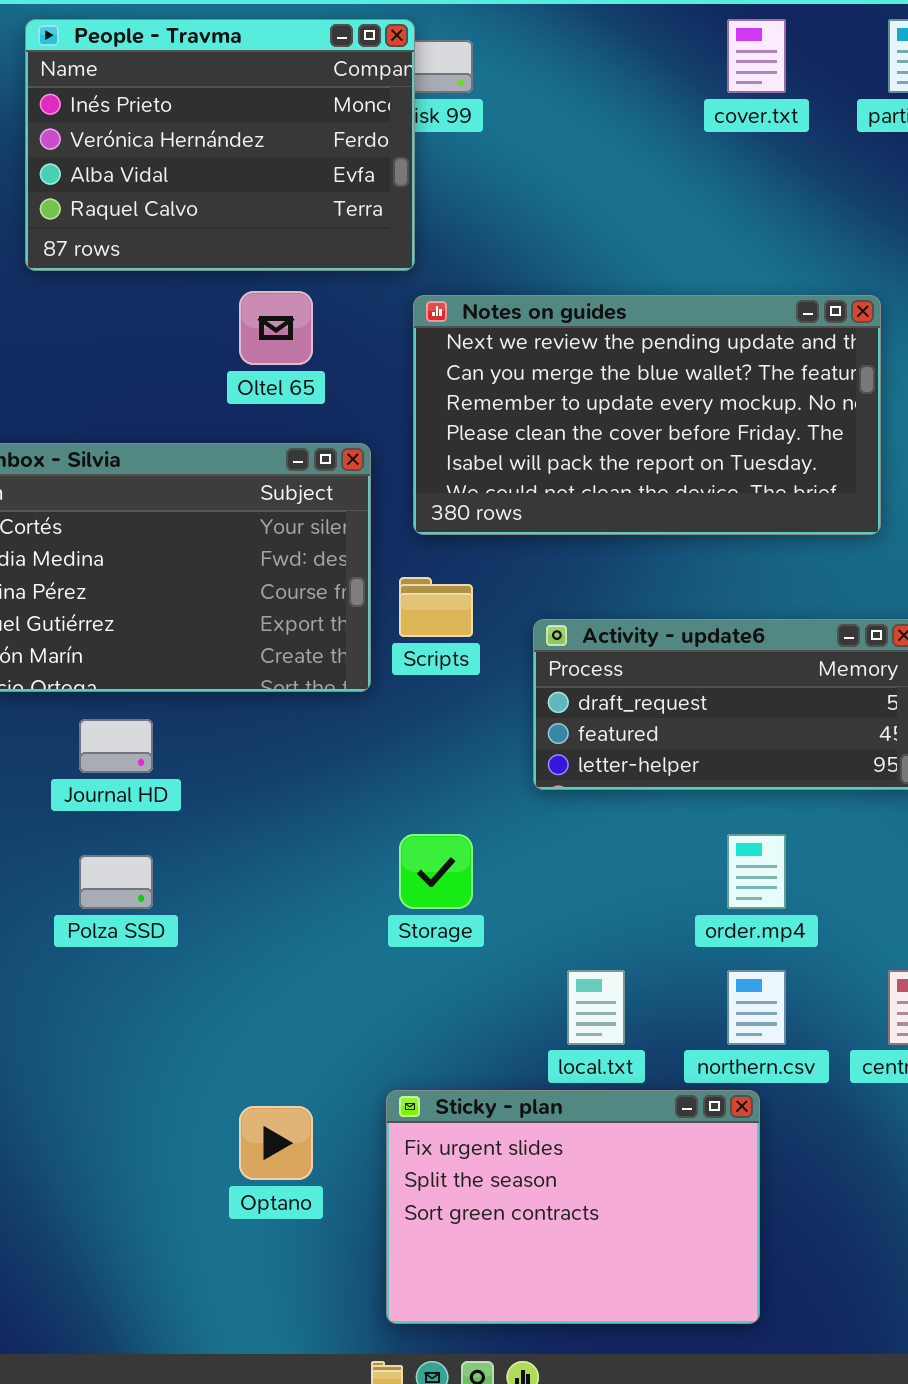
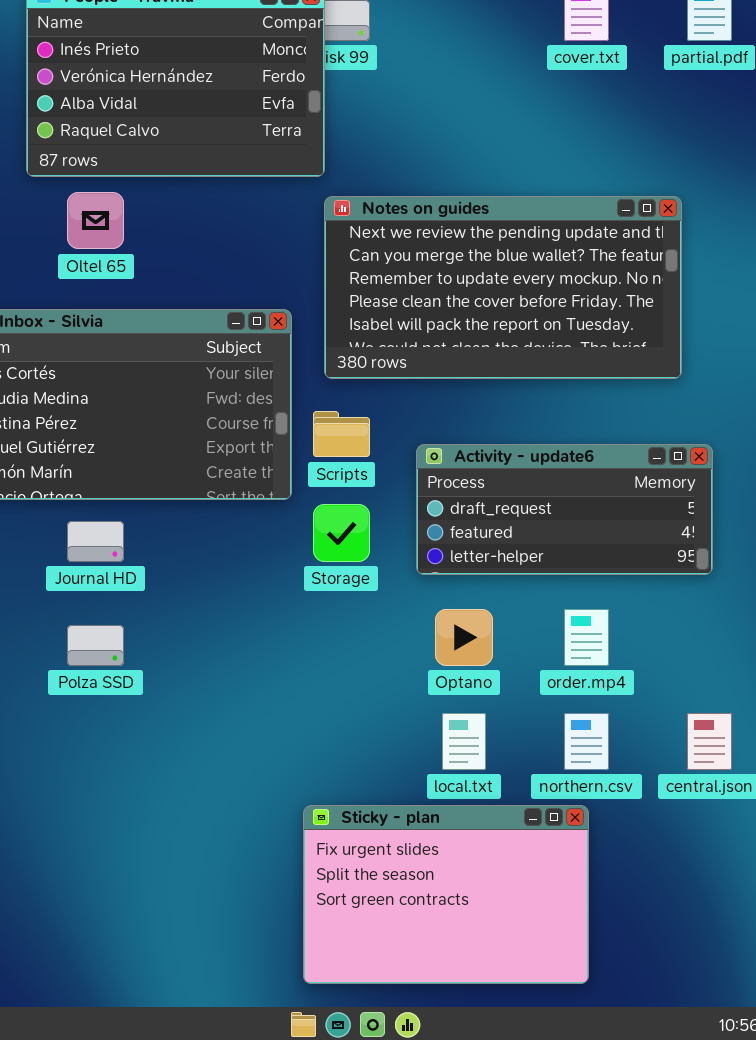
Oltel 65: [239,291,313,365] -> [67,192,124,249], moved
Storage: [399,834,473,909] -> [313,504,370,562], moved
Optano: [239,1106,313,1180] -> [435,609,493,666], moved

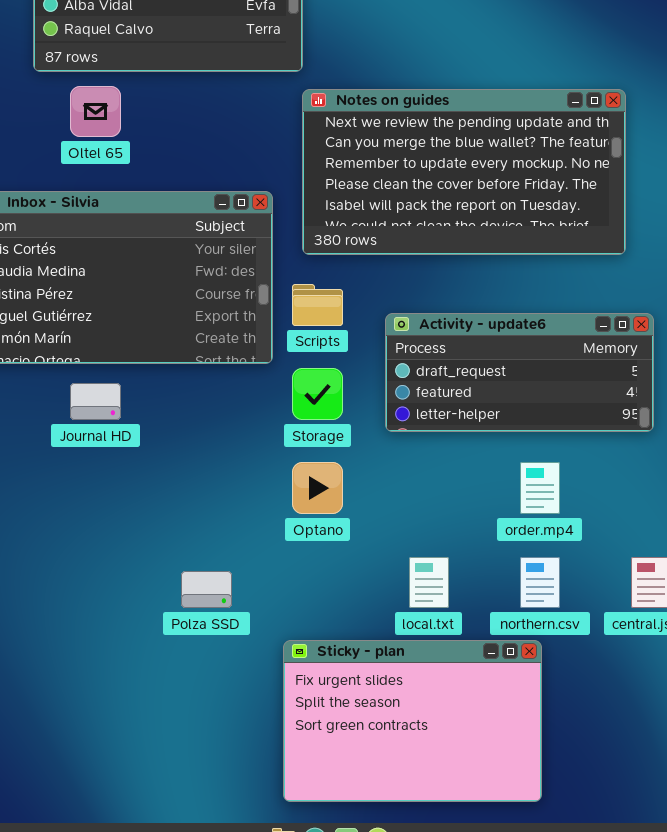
Optano: [435,609,493,666] -> [292,462,343,514], moved
Polza SSD: [67,625,124,666] -> [181,571,232,608], moved

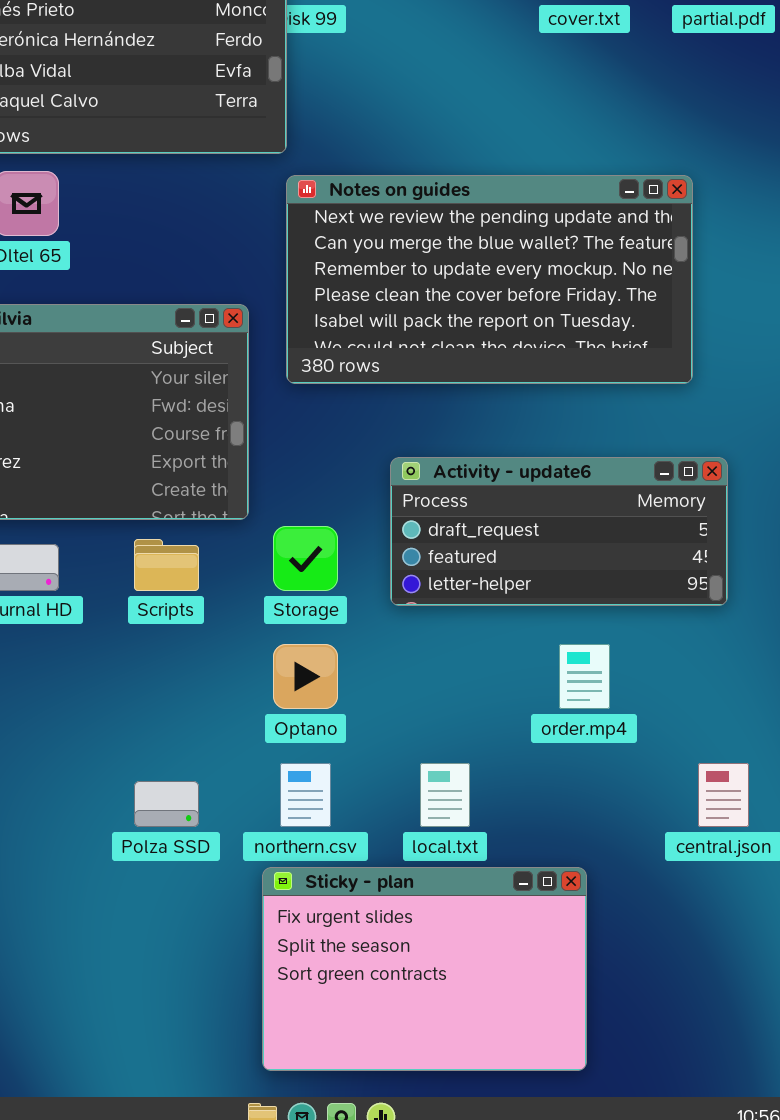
Scripts: [292,284,343,326] -> [134,539,199,591], moved
northern.csv: [520,557,560,608] -> [280,763,331,827], moved

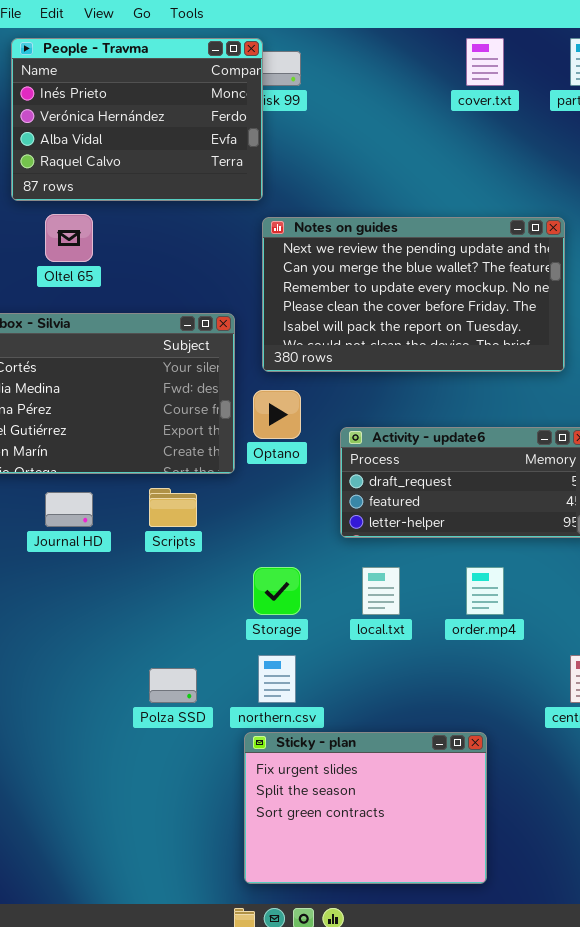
Storage: [273,526,338,591] -> [253,567,301,615], moved
Optano: [273,644,338,709] -> [253,390,301,439], moved
local.txt: [420,763,470,827] -> [362,567,400,615], moved

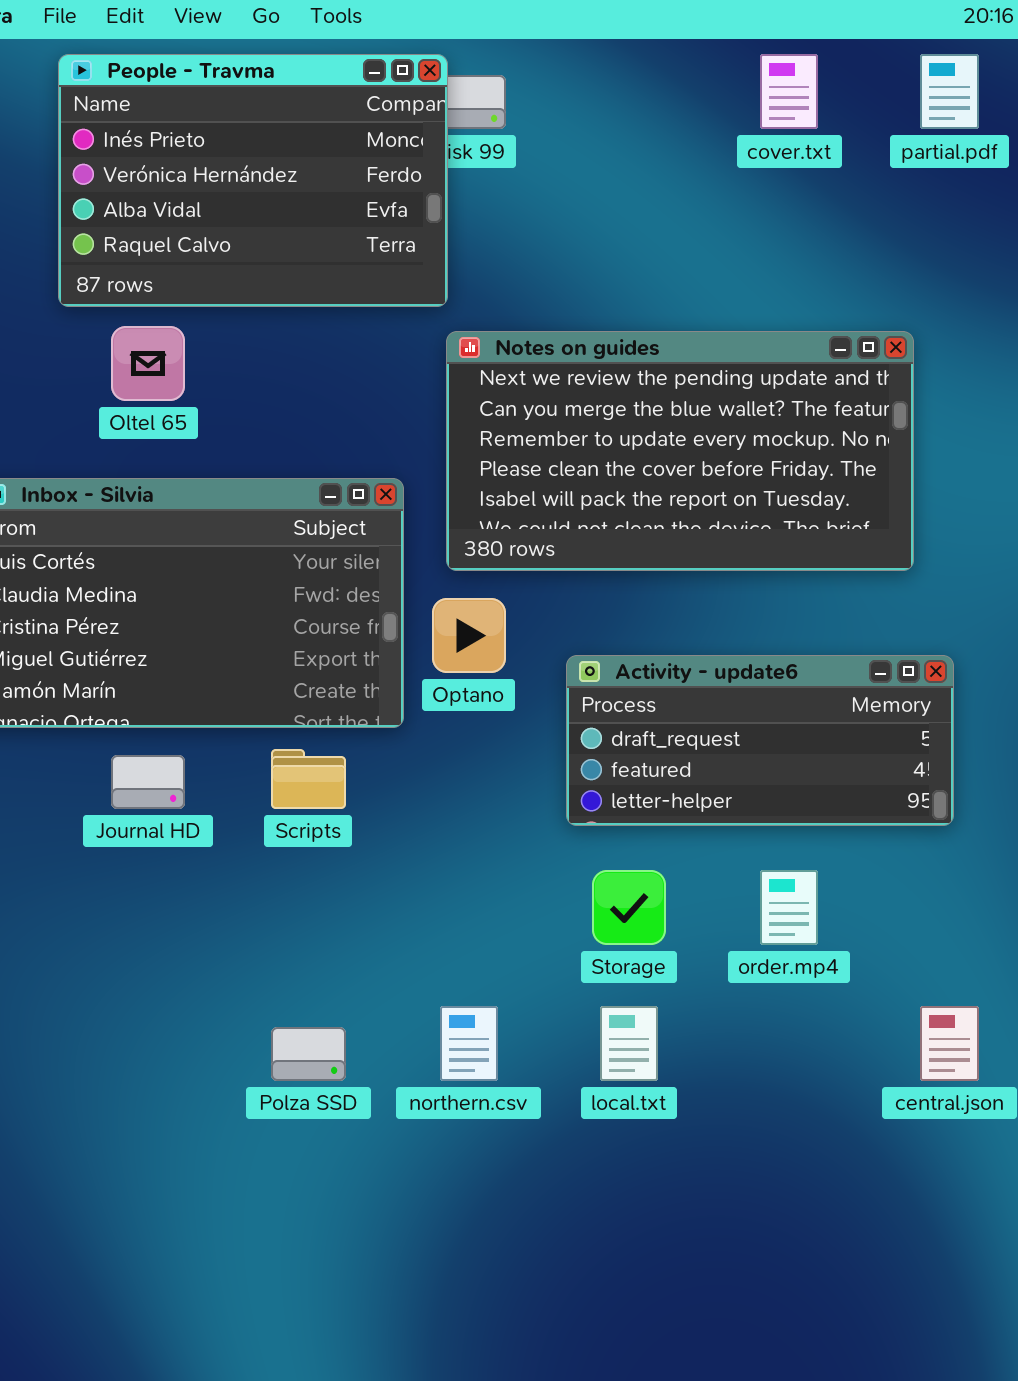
Storage: [253,567,301,615] -> [592,870,666,945], moved
local.txt: [362,567,400,615] -> [600,1006,658,1081], moved
Sticky - plan: [244,732,487,884] -> none, closed

